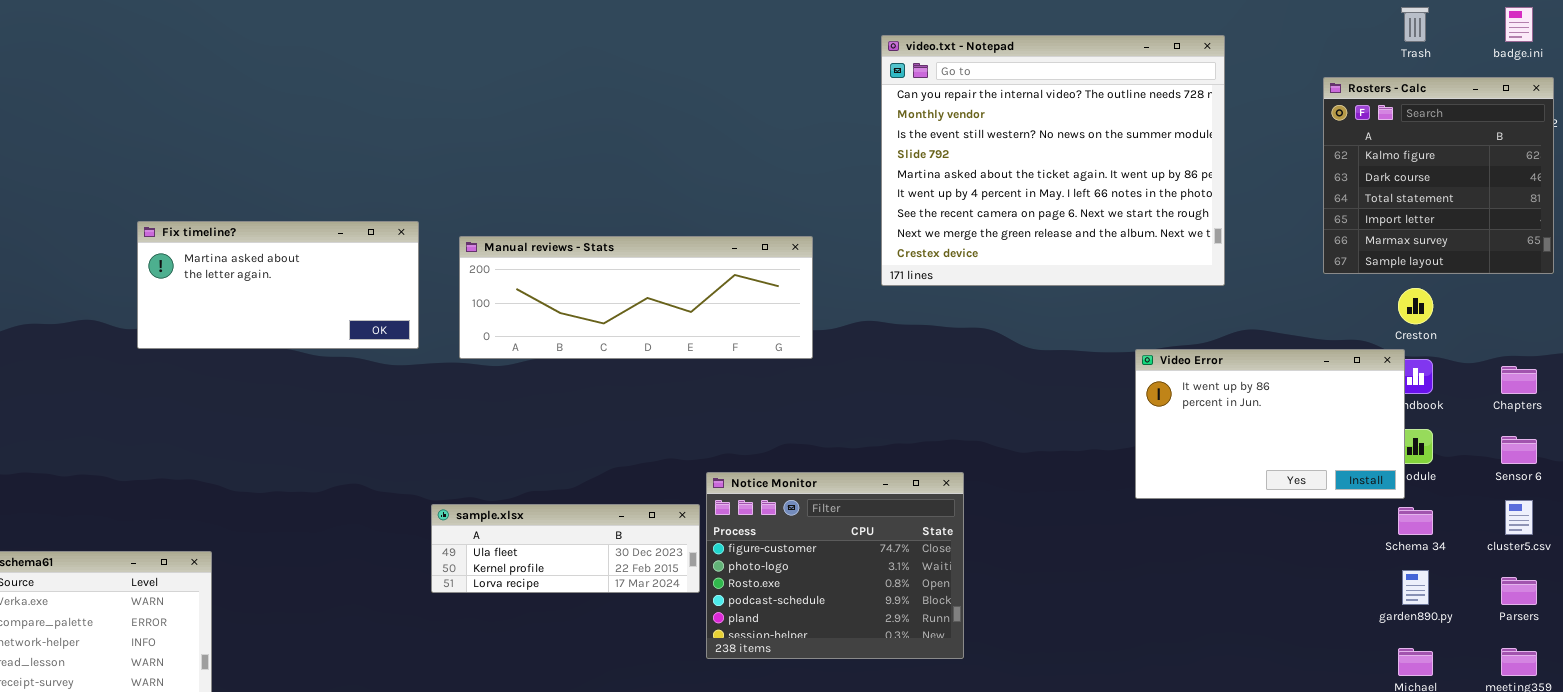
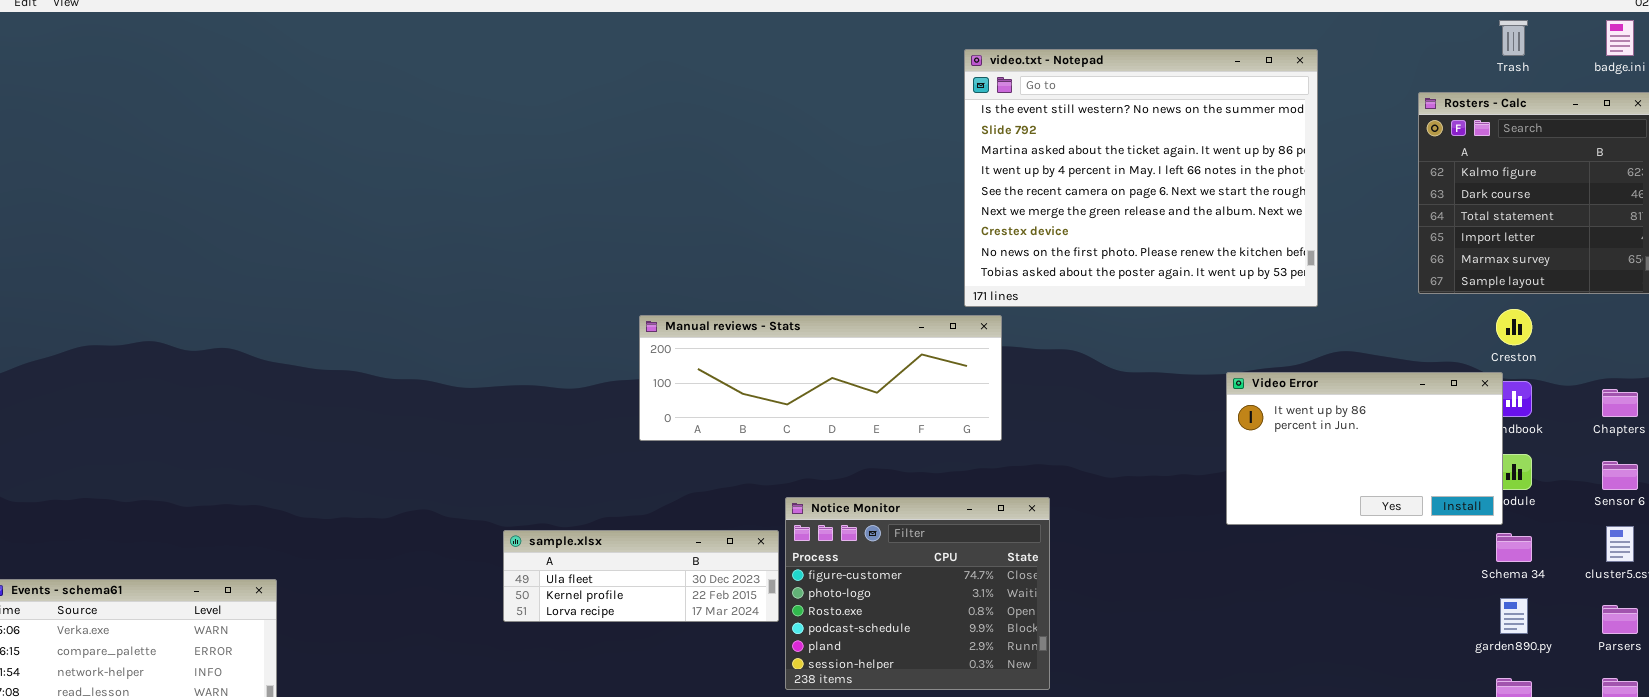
video.txt - Notepad: [881,35,1225,286] -> [964,49,1318,307], scrolled down 2 rows
Fix timeline?: [137,221,419,349] -> none, closed
Manual reviews - Stats: [459,236,813,359] -> [639,315,1002,441], moved

